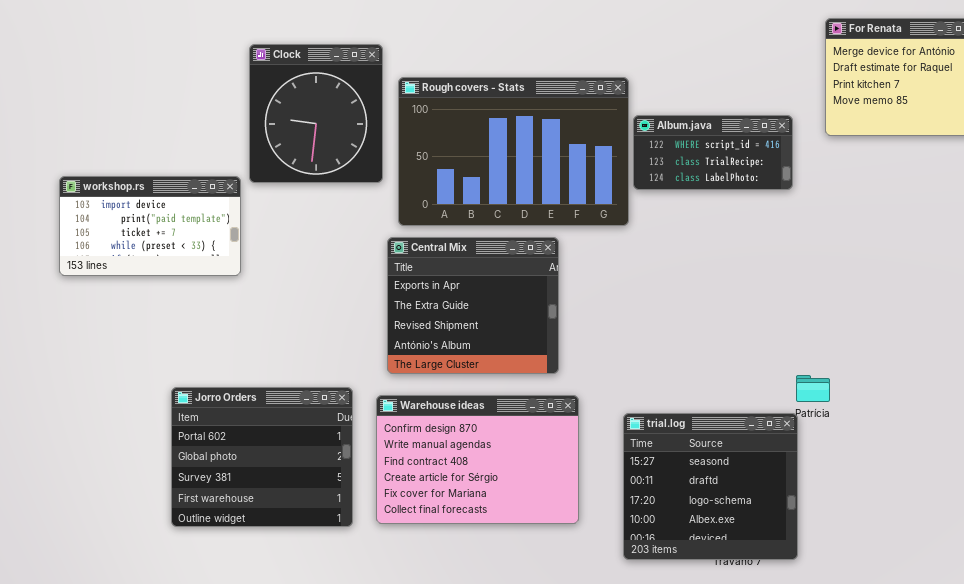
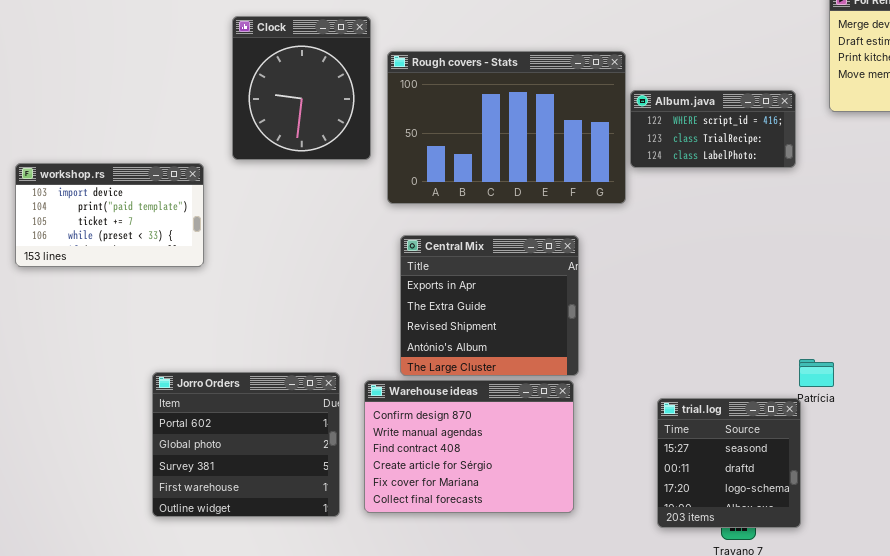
workshop.rs: [59,176,241,276] -> [15,163,204,267], moved
Central Mix: [387,237,559,374] -> [400,235,579,376], moved
trial.log: [623,413,798,560] -> [657,398,801,528], resized

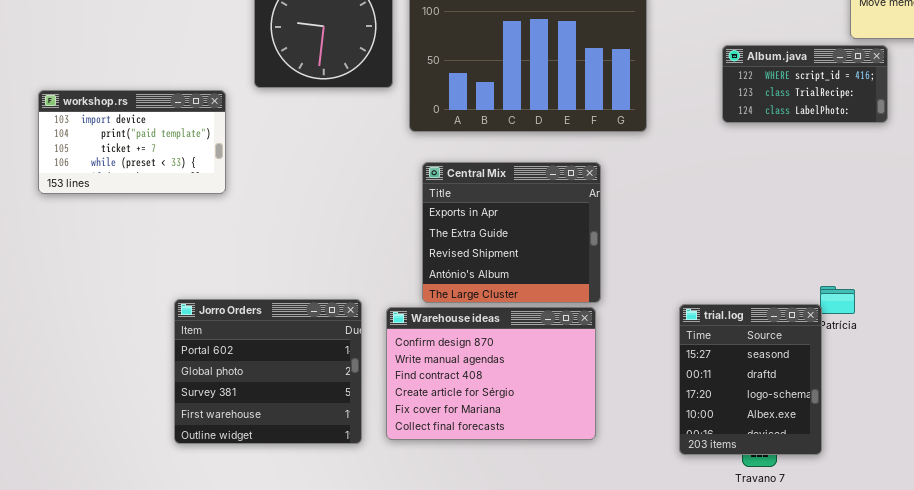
Album.java: [630,90,796,168] -> [722,45,888,123], moved
trial.log: [657,398,801,528] -> [679,304,822,455], resized

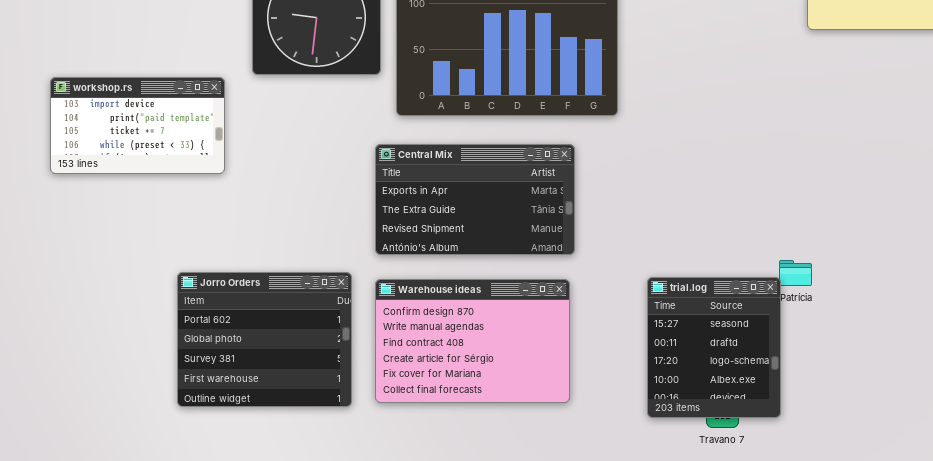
Album.java: [722,45,888,123] -> none, closed
Central Mix: [422,162,601,303] -> [375,144,575,255], resized

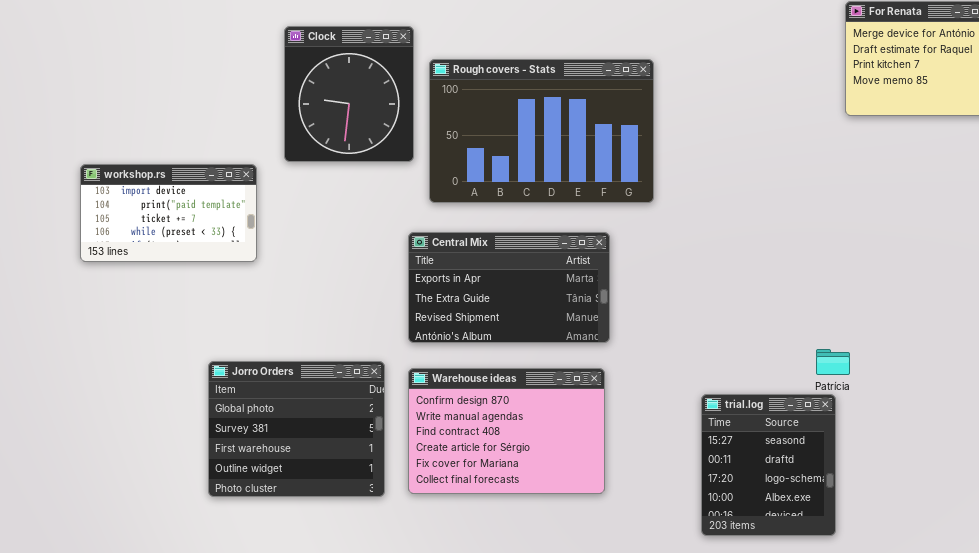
Jorro Orders: [177,272,352,407] -> [208,361,385,497], scrolled down 1 row
trial.log: [647,277,781,418] -> [701,394,836,536], moved

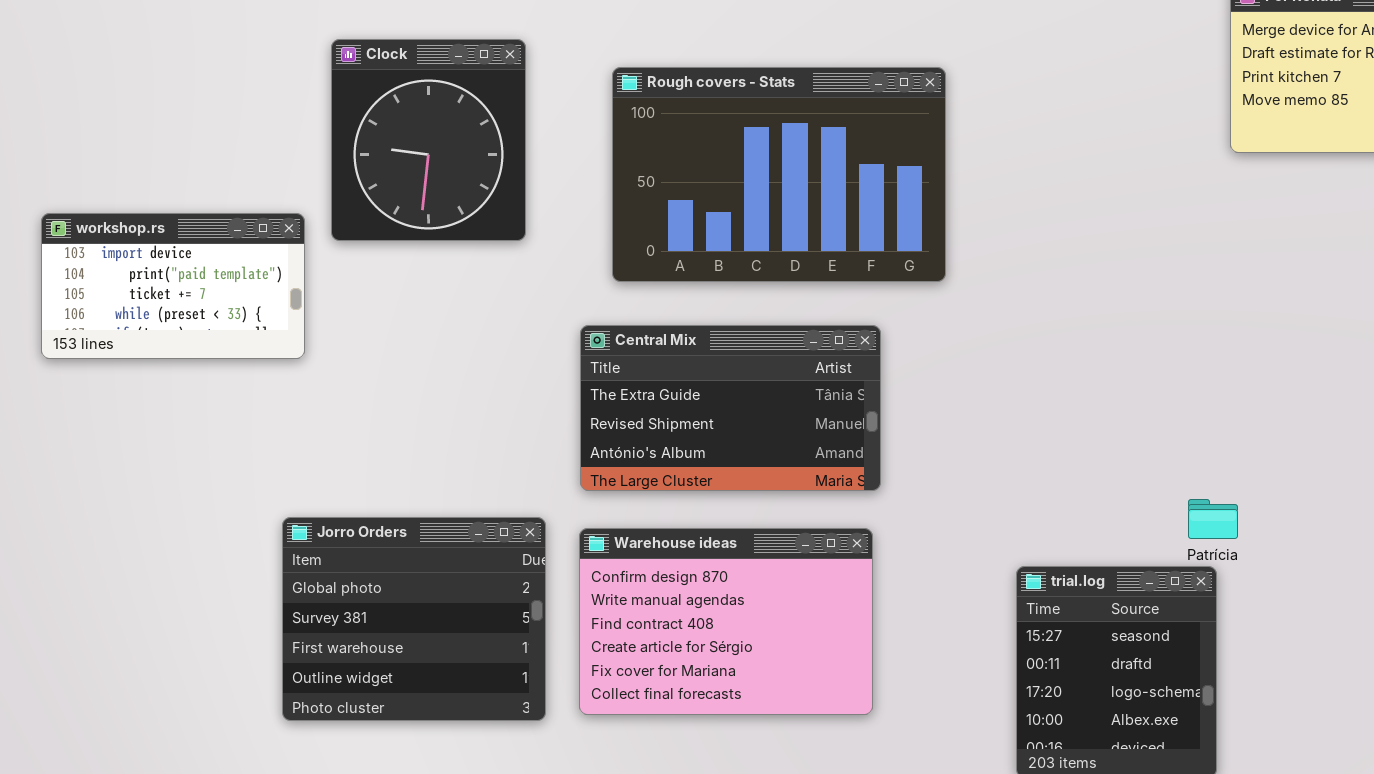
Clock: [284,26,414,162] -> [331,39,526,241], moved
workshop.rs: [80,164,257,262] -> [41,213,305,359], moved
Central Mix: [408,232,610,343] -> [580,325,881,491], scrolled down 1 row

